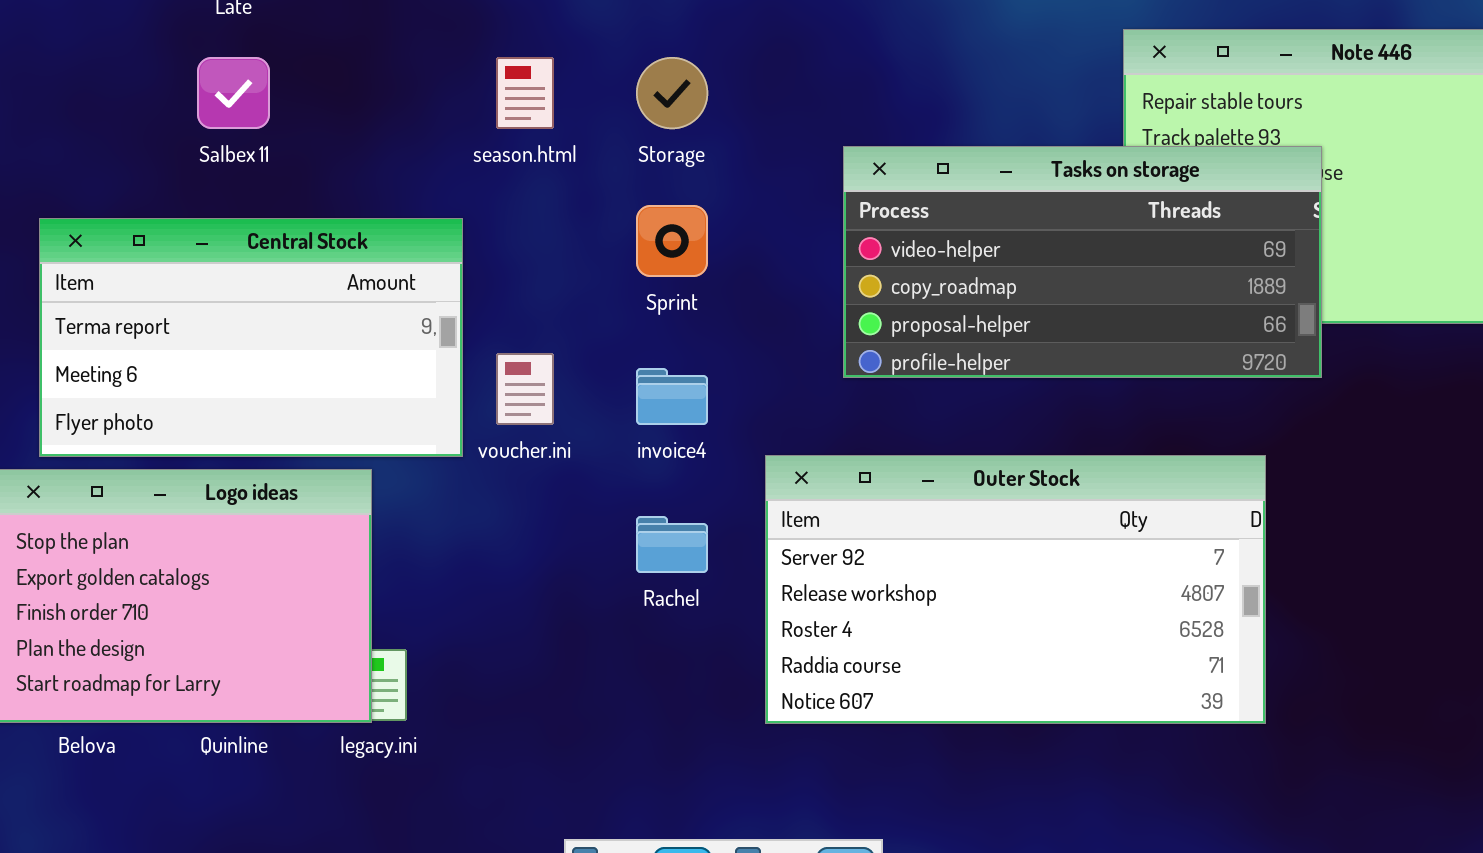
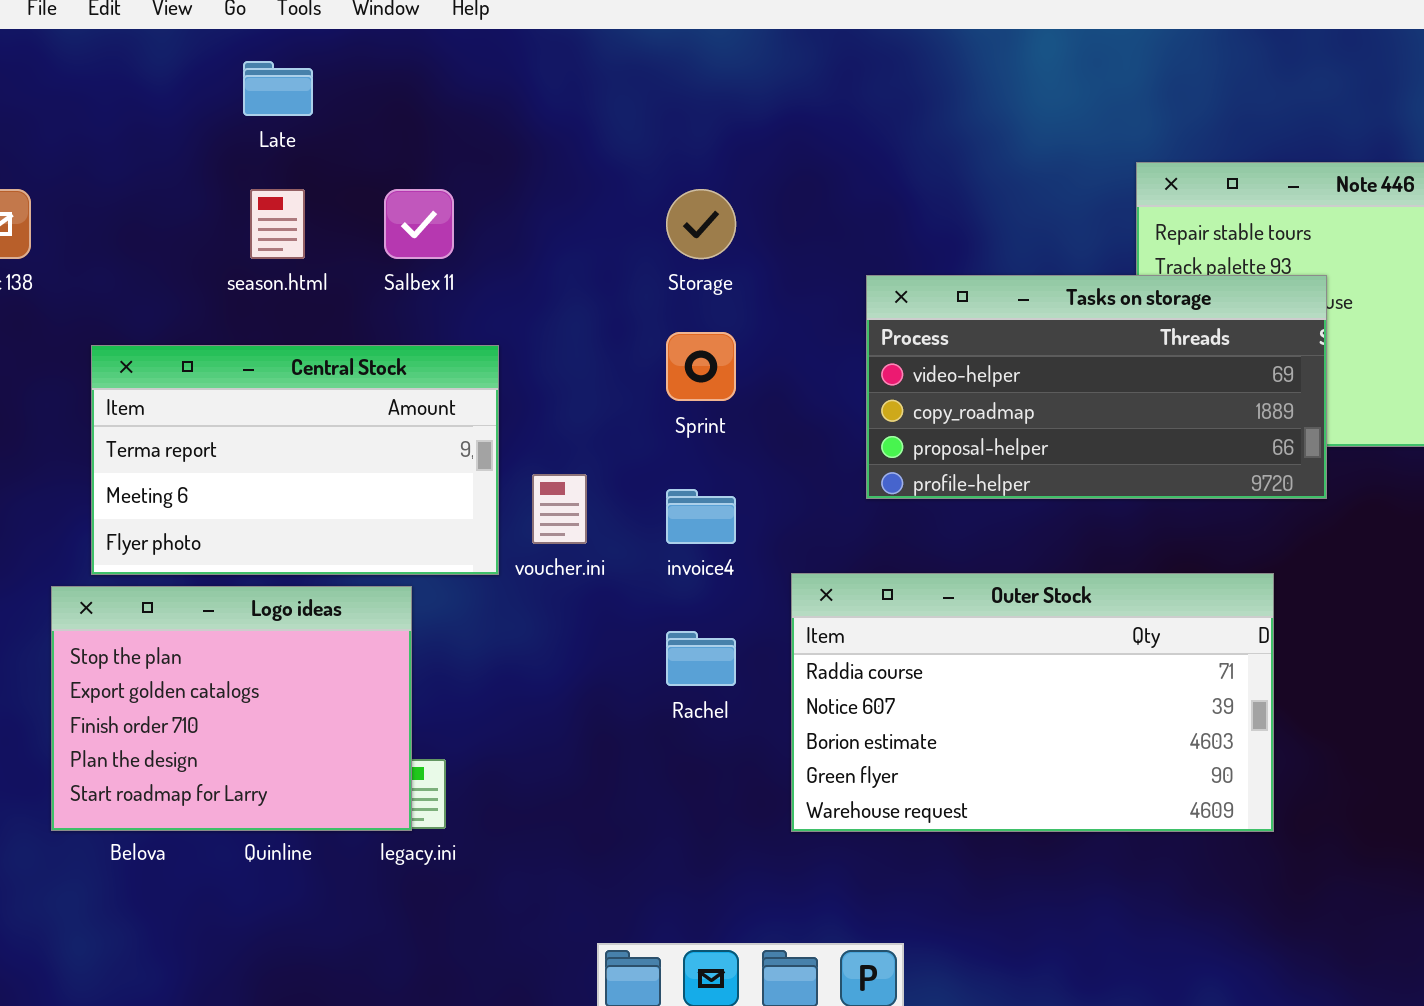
Salbex 11: [197,57,270,129] -> [384,189,454,259], moved
season.html: [496,57,554,129] -> [250,189,305,259], moved
Outer Stock: [765,455,1266,724] -> [791,573,1274,832], scrolled down 3 rows

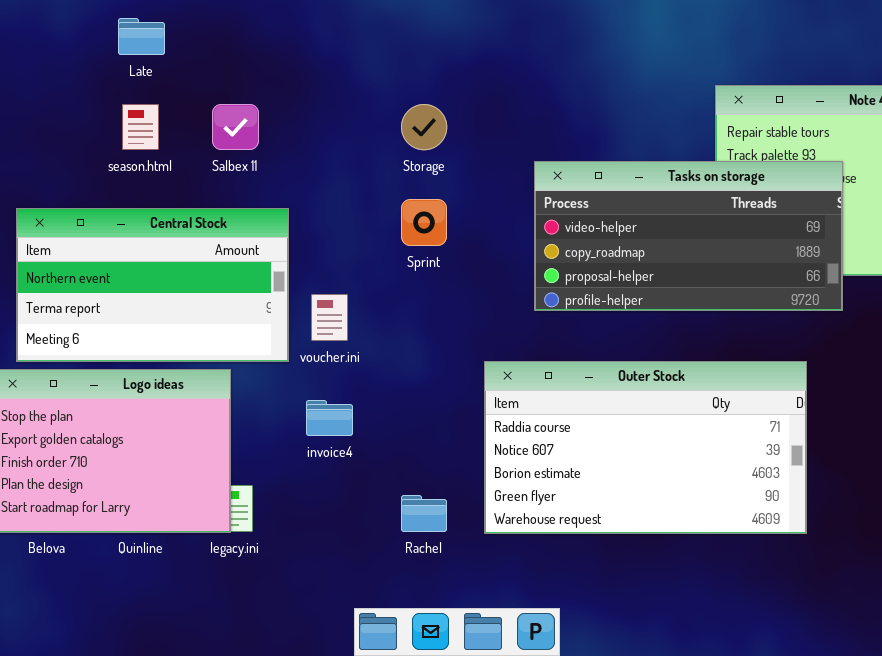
Central Stock: [91,345,499,575] -> [16,208,289,362], scrolled up 1 row
invoice4: [666,489,736,544] -> [306,400,353,436], moved
Rachel: [666,631,736,686] -> [401,495,447,532], moved

